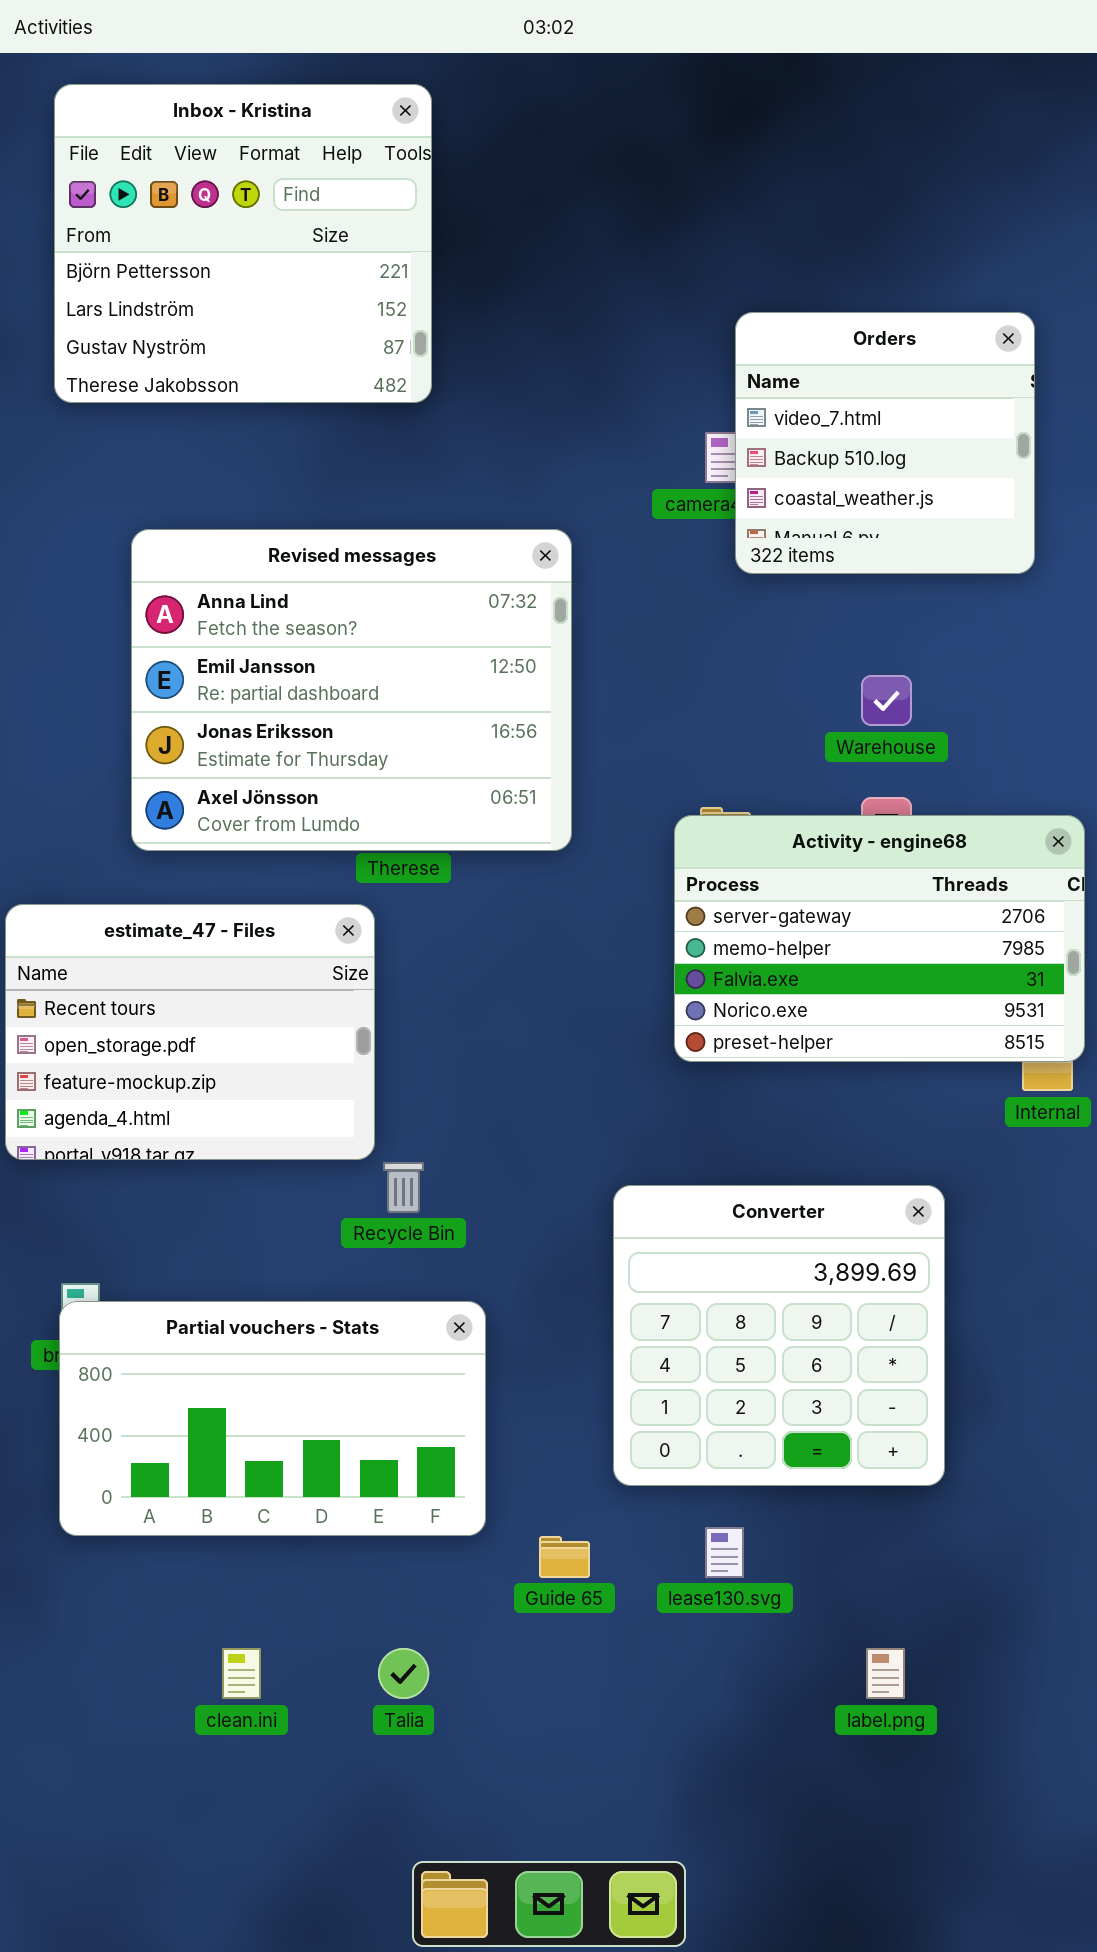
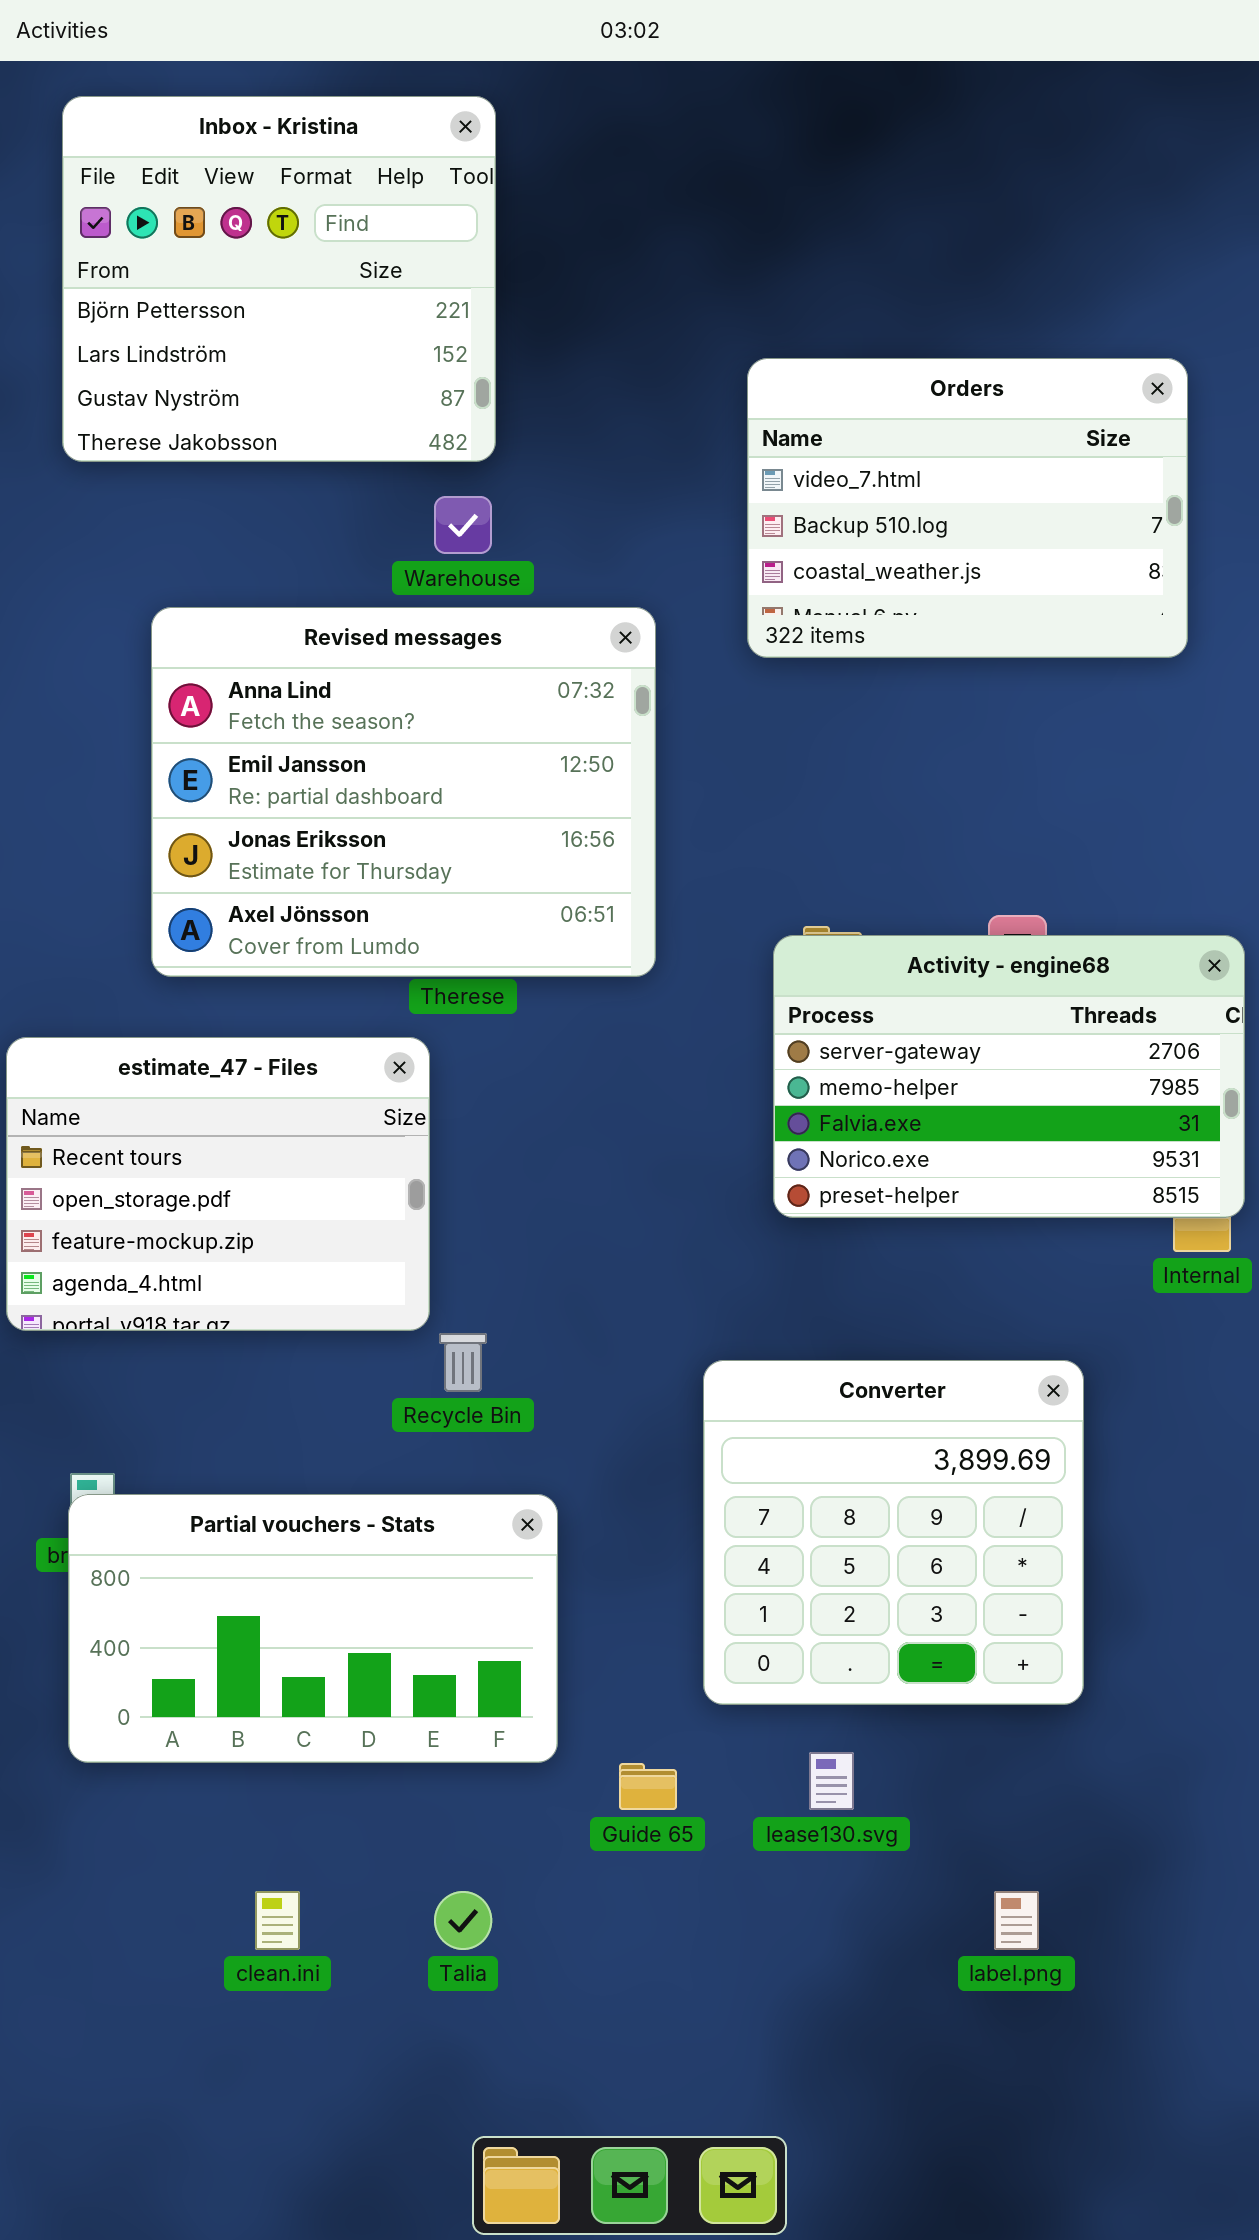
Orders: [735,312,1035,574] -> [747,358,1188,658], resized
Warehouse: [861,675,912,726] -> [434,496,492,554], moved

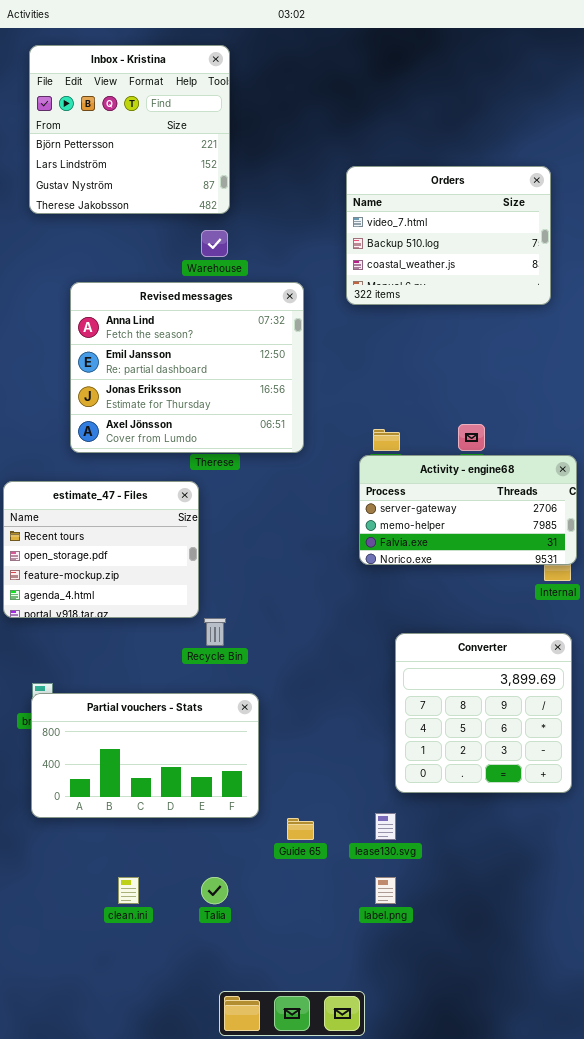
Activity - engine68: [773,935,1245,1218] -> [359,455,577,565], resized
Converter: [703,1360,1084,1705] -> [395,633,572,793], moved
label.png: [994,1891,1039,1950] -> [375,877,396,904], moved

